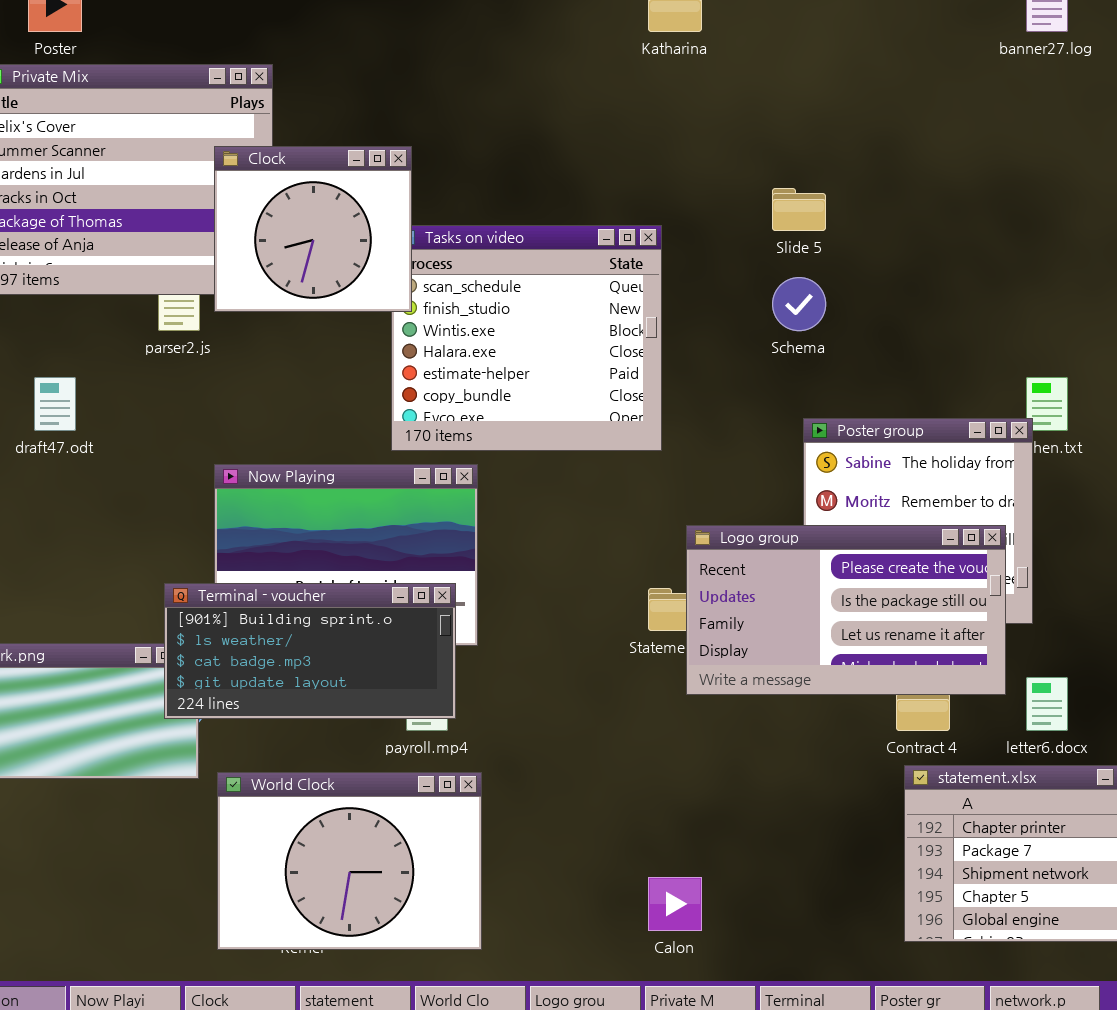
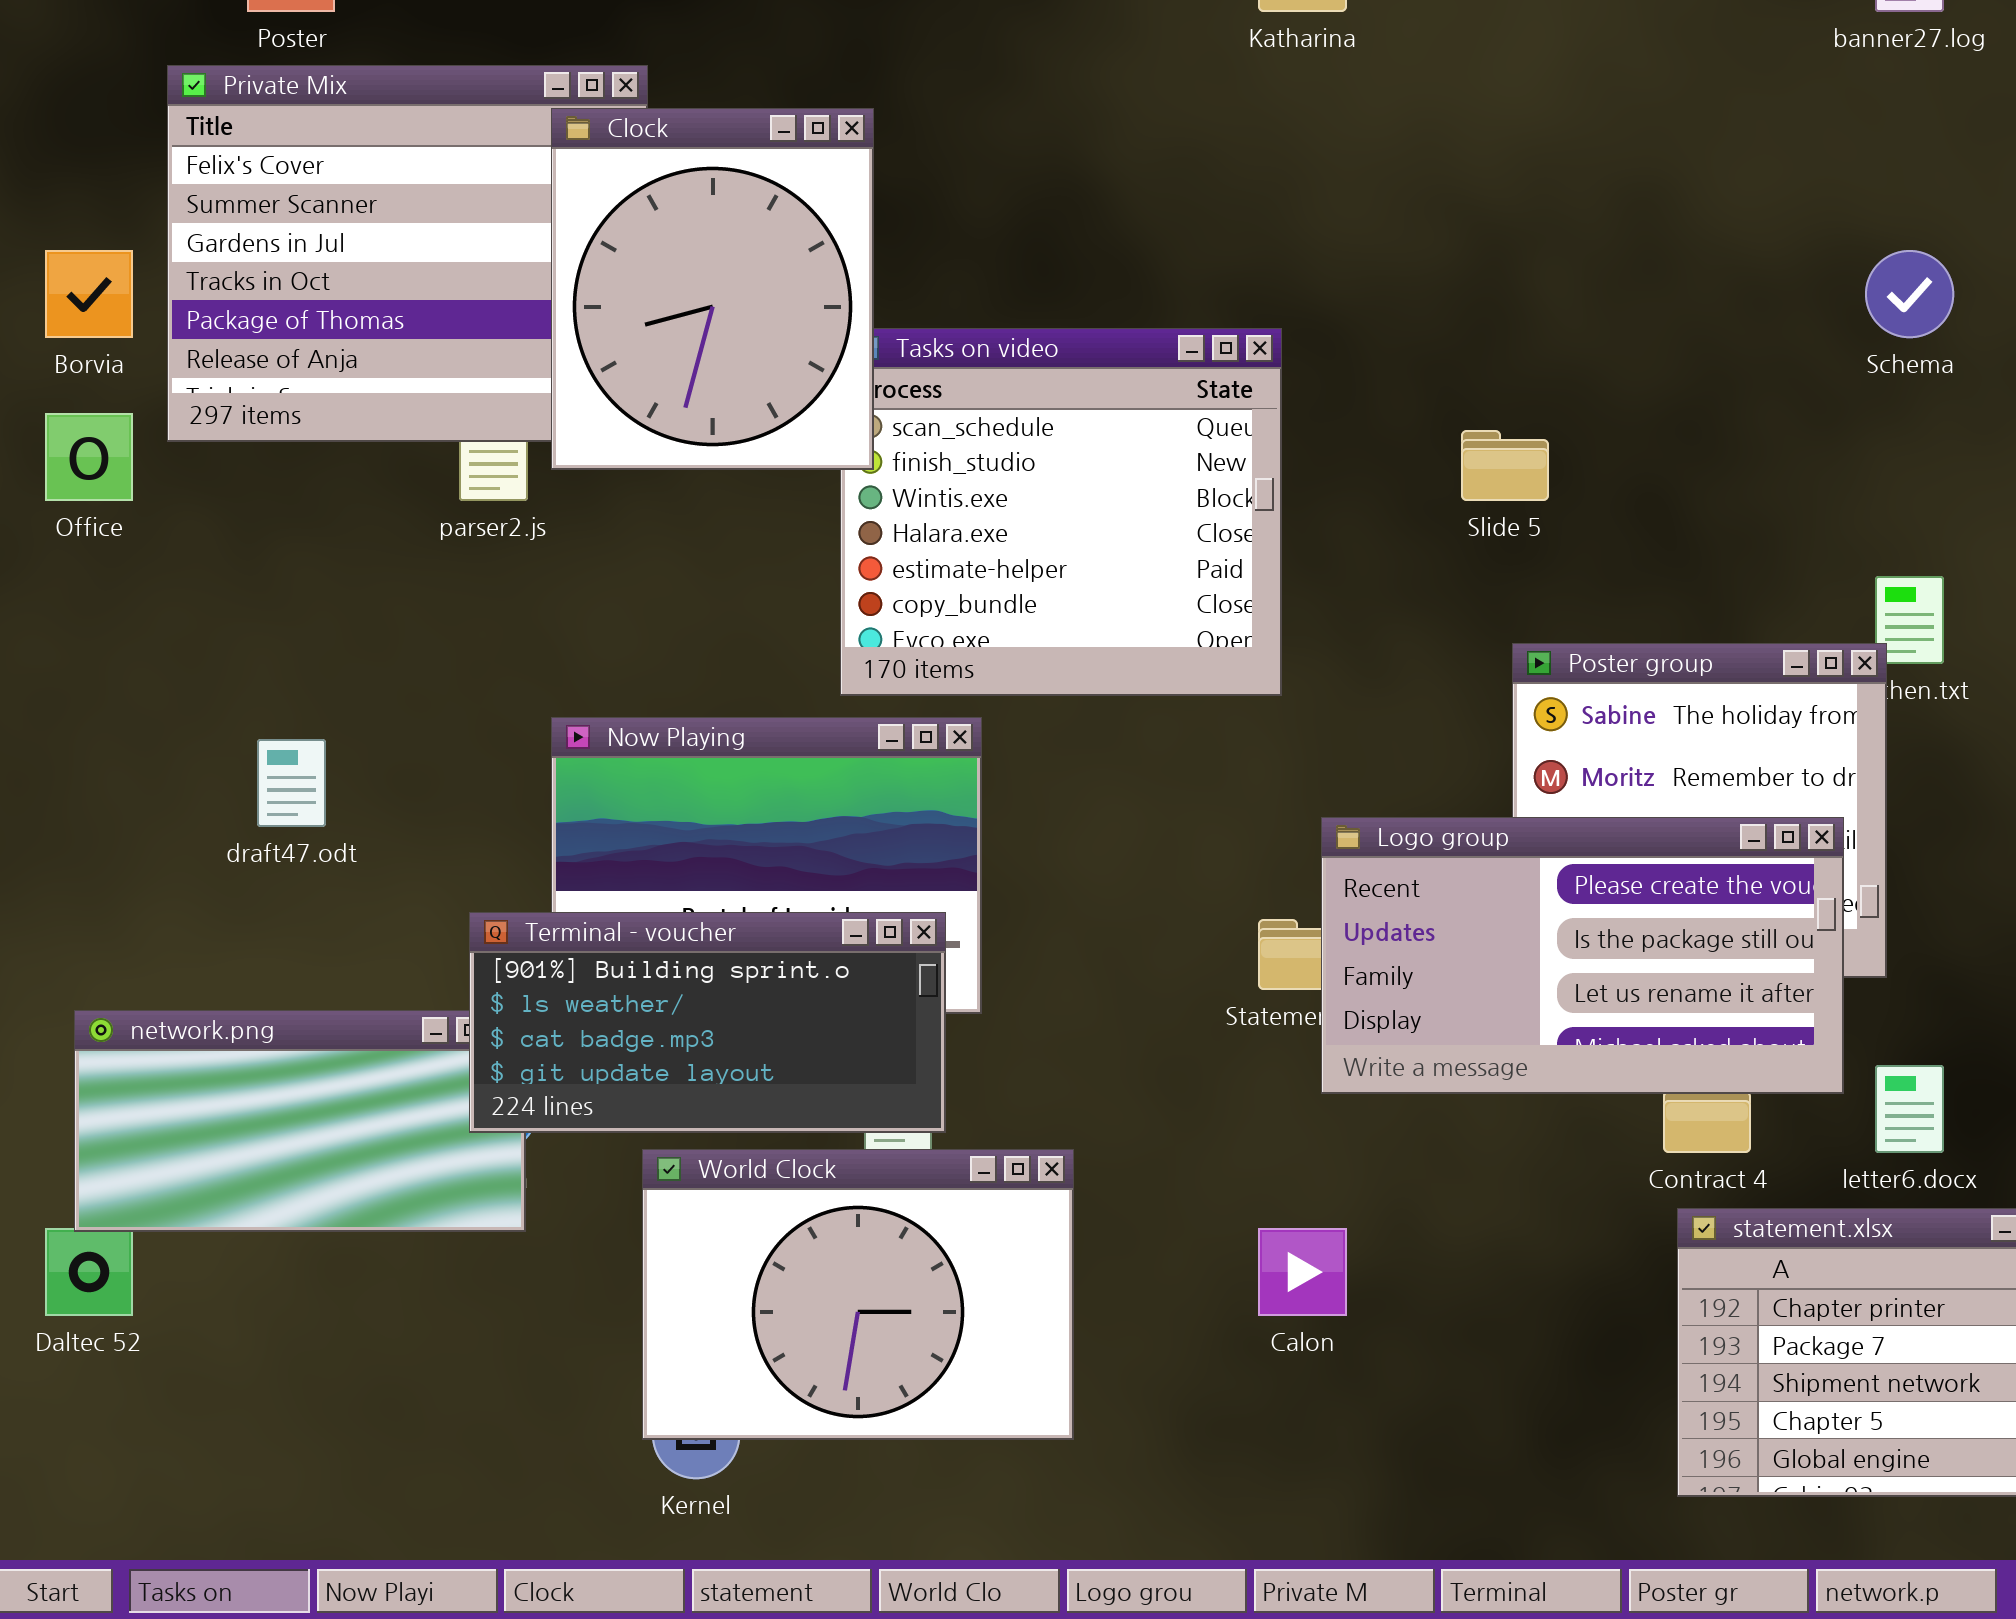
Clock: [214,146,412,312] -> [551,108,874,470], resized
Slide 5: [772,188,826,231] -> [1461,430,1549,501], moved
Schema: [772,277,826,331] -> [1865,250,1954,338], moved
draft47.odt: [34,377,76,431] -> [257,739,326,827], moved
World Clock: [217,772,482,950] -> [642,1149,1074,1440], moved
Calon: [648,877,702,931] -> [1258,1228,1347,1316], moved

